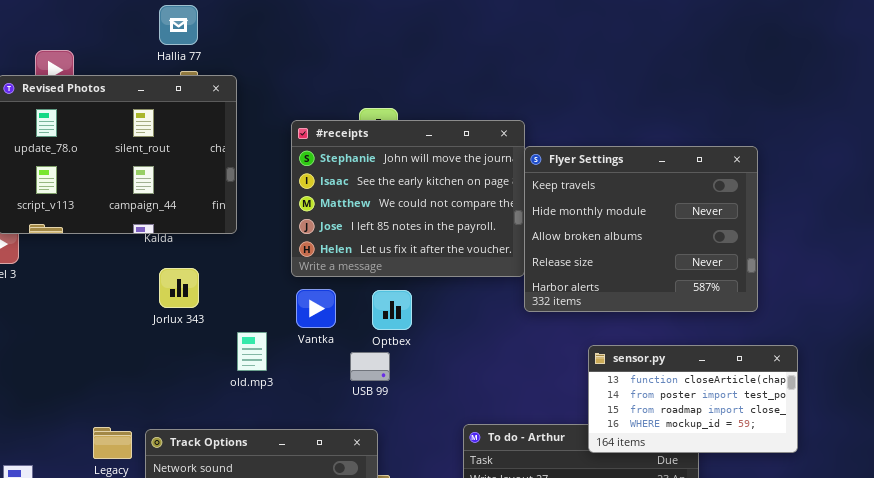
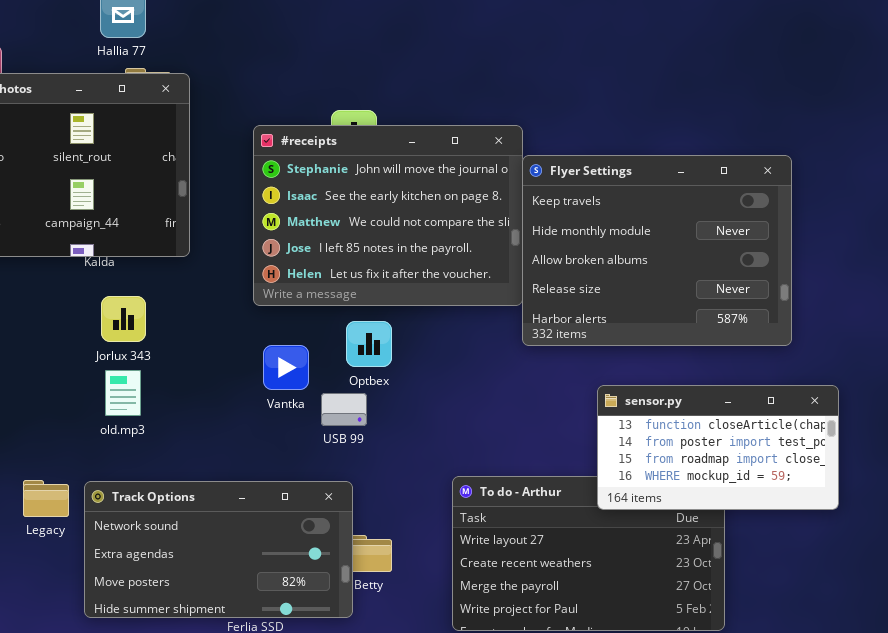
Vantka: [296,289,336,328] -> [263,345,309,390], moved
old.mp3: [237,332,267,371] -> [105,370,141,416], moved

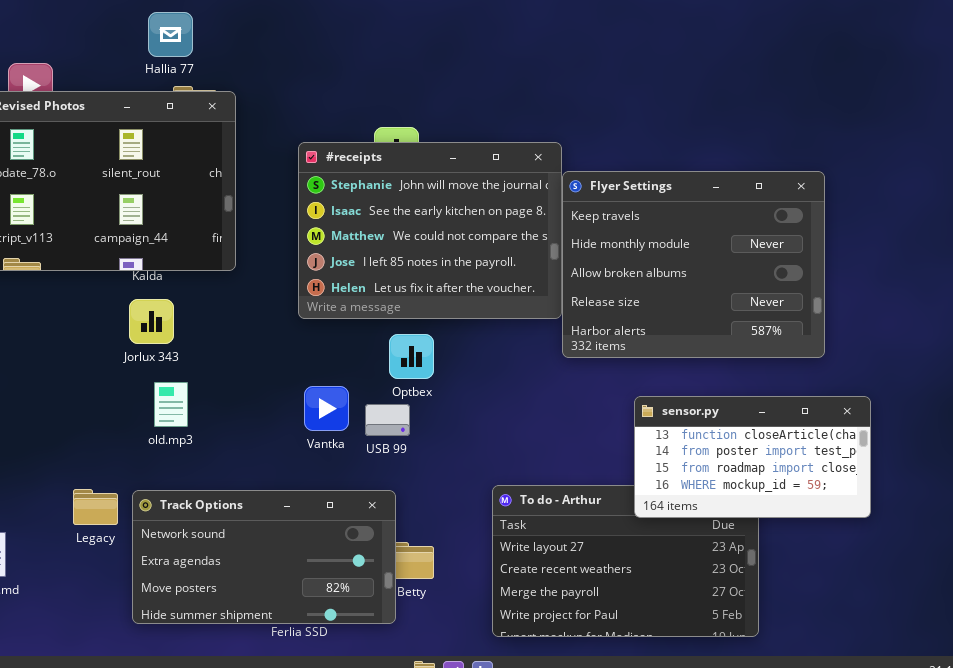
Jorlux 343: [101,296,146,342] -> [129,299,174,344], moved
Vantka: [263,345,309,390] -> [304,386,349,431], moved

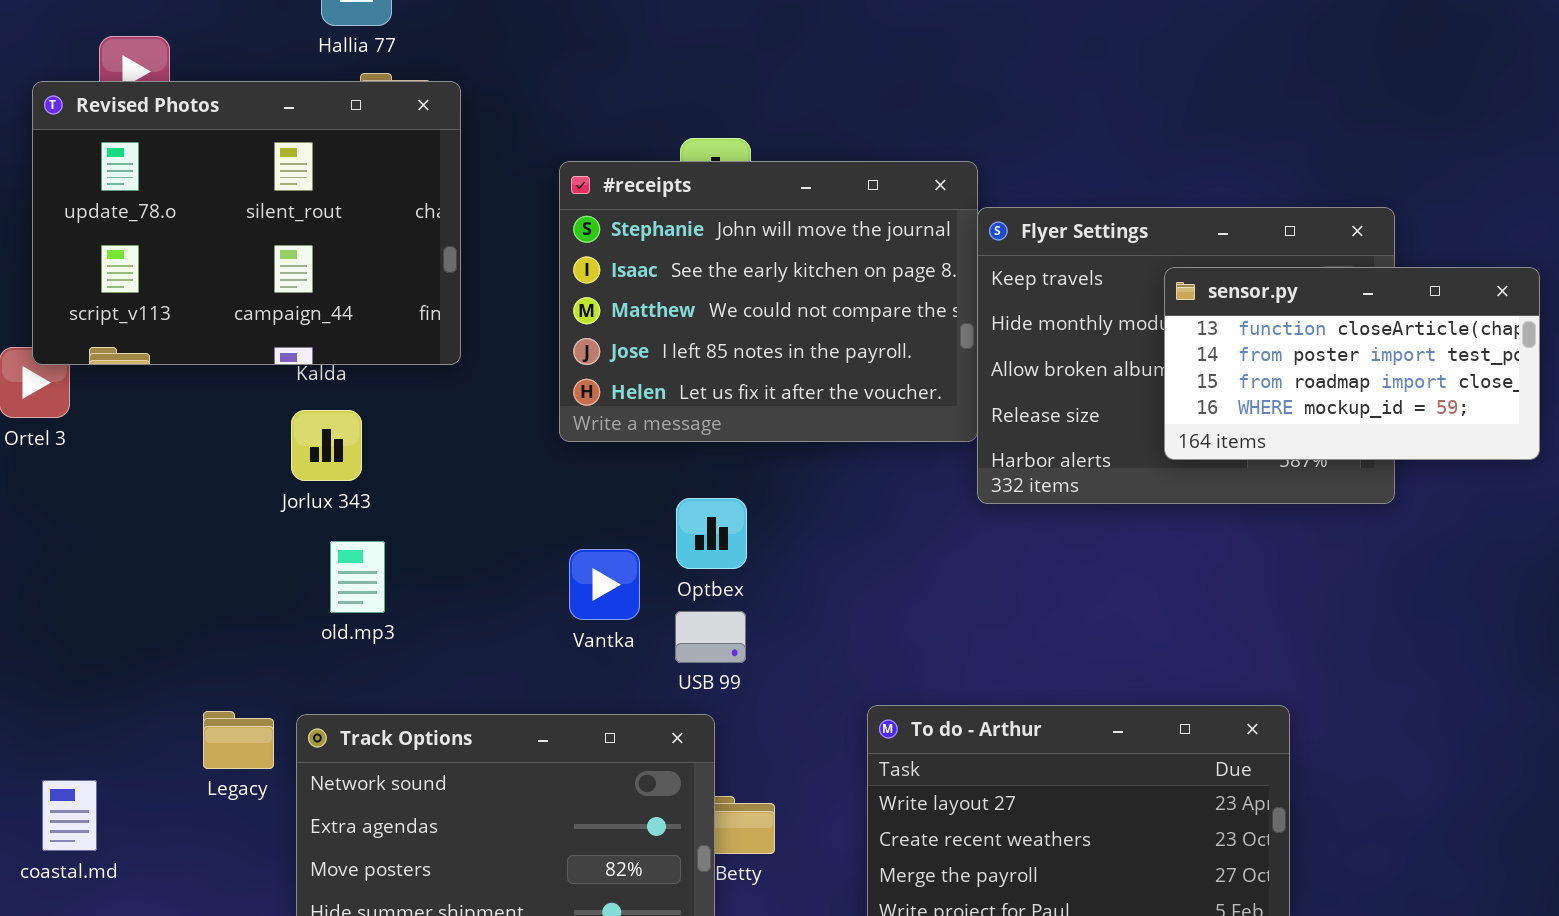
Optbex: [389,334,434,379] -> [676,498,747,569], moved
sensor.py: [634,396,871,518] -> [1164,267,1540,460], moved
USB 99: [365,404,410,436] -> [675,611,746,663], moved

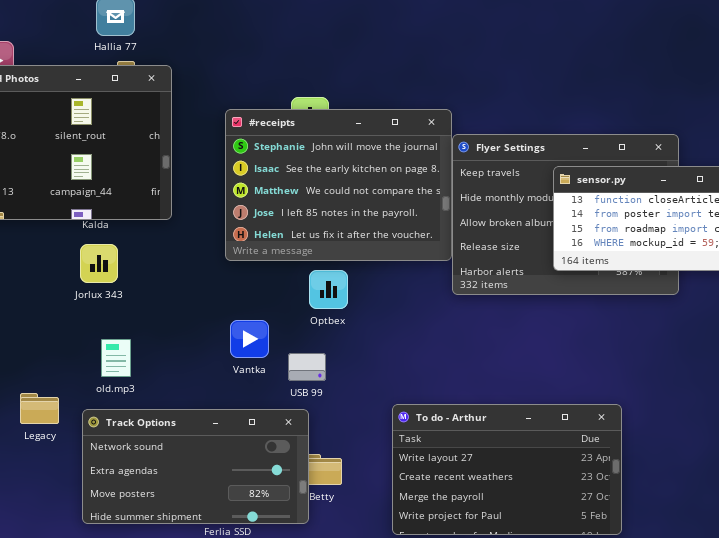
Optbex: [676,498,747,569] -> [309,270,348,309], moved
old.mp3: [330,541,385,613] -> [101,339,131,377], moved
Legacy: [203,711,274,769] -> [20,393,59,424], moved

